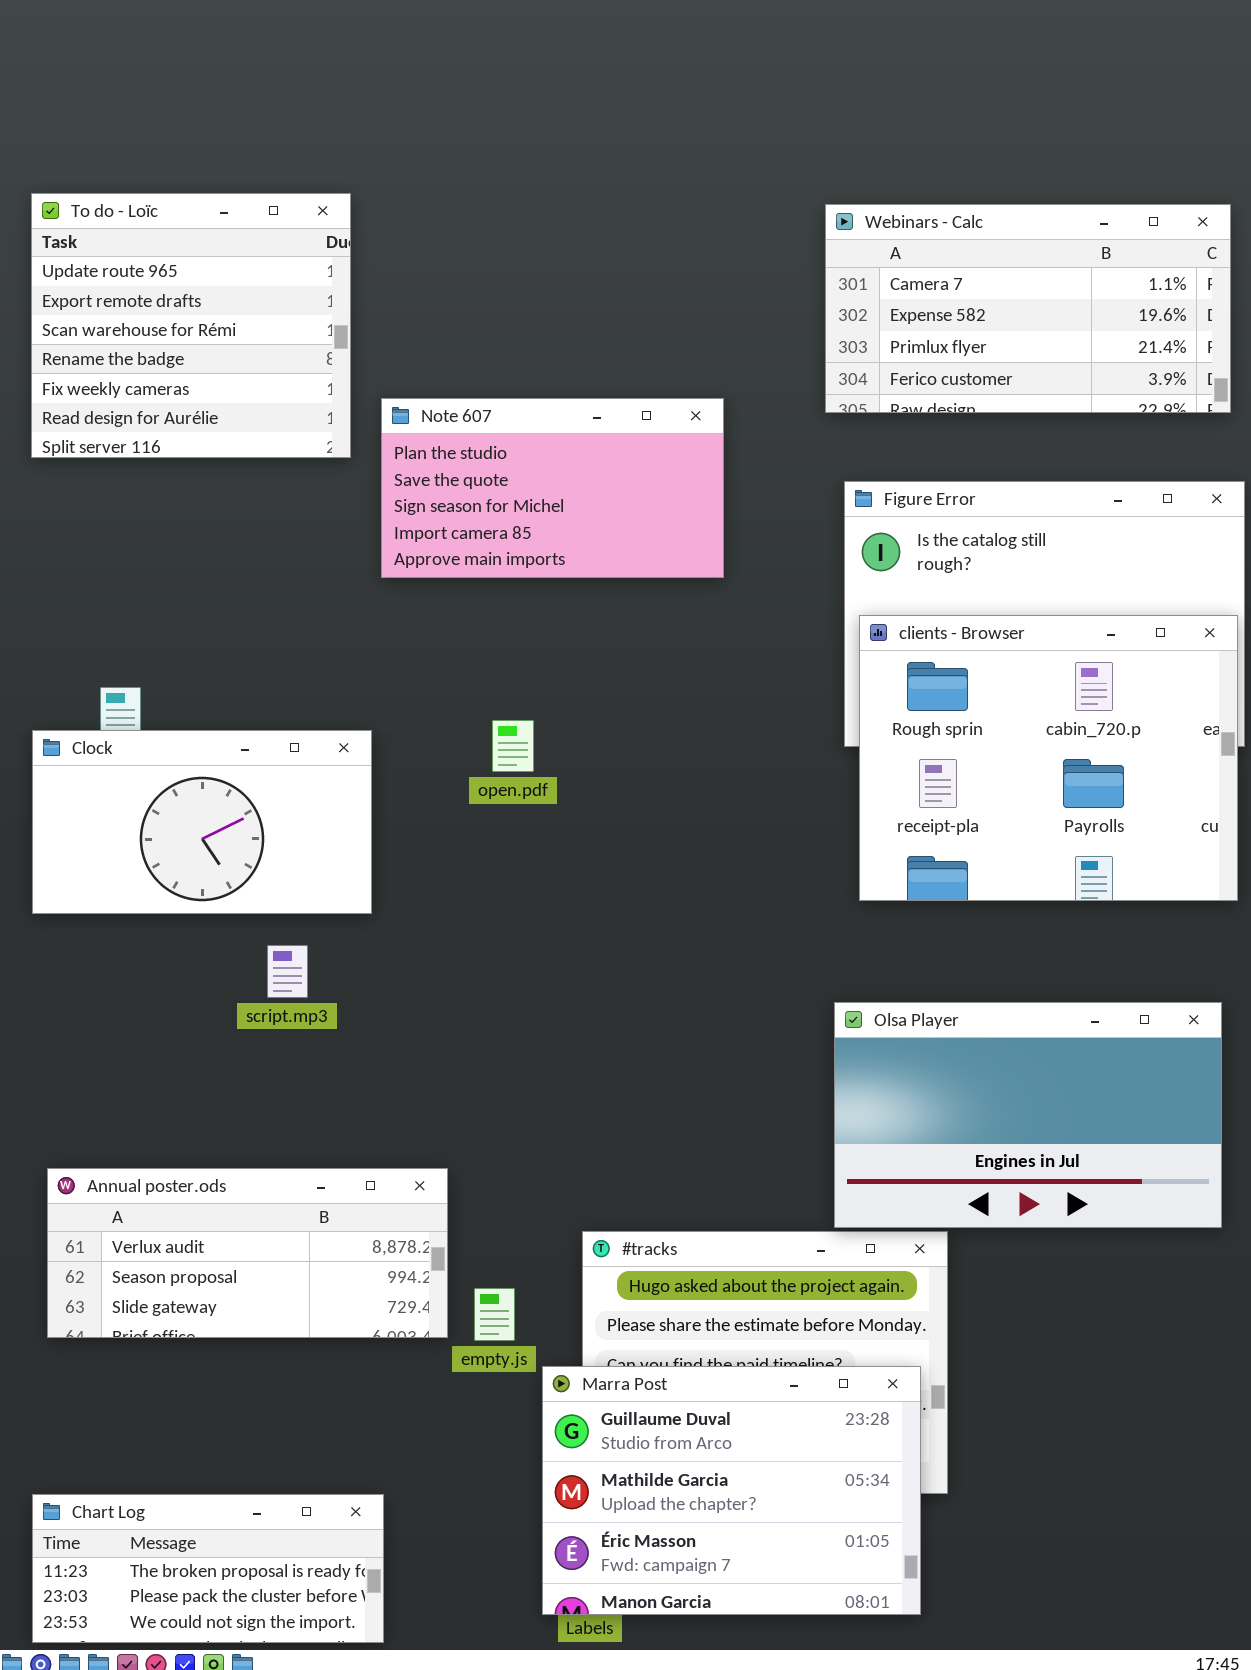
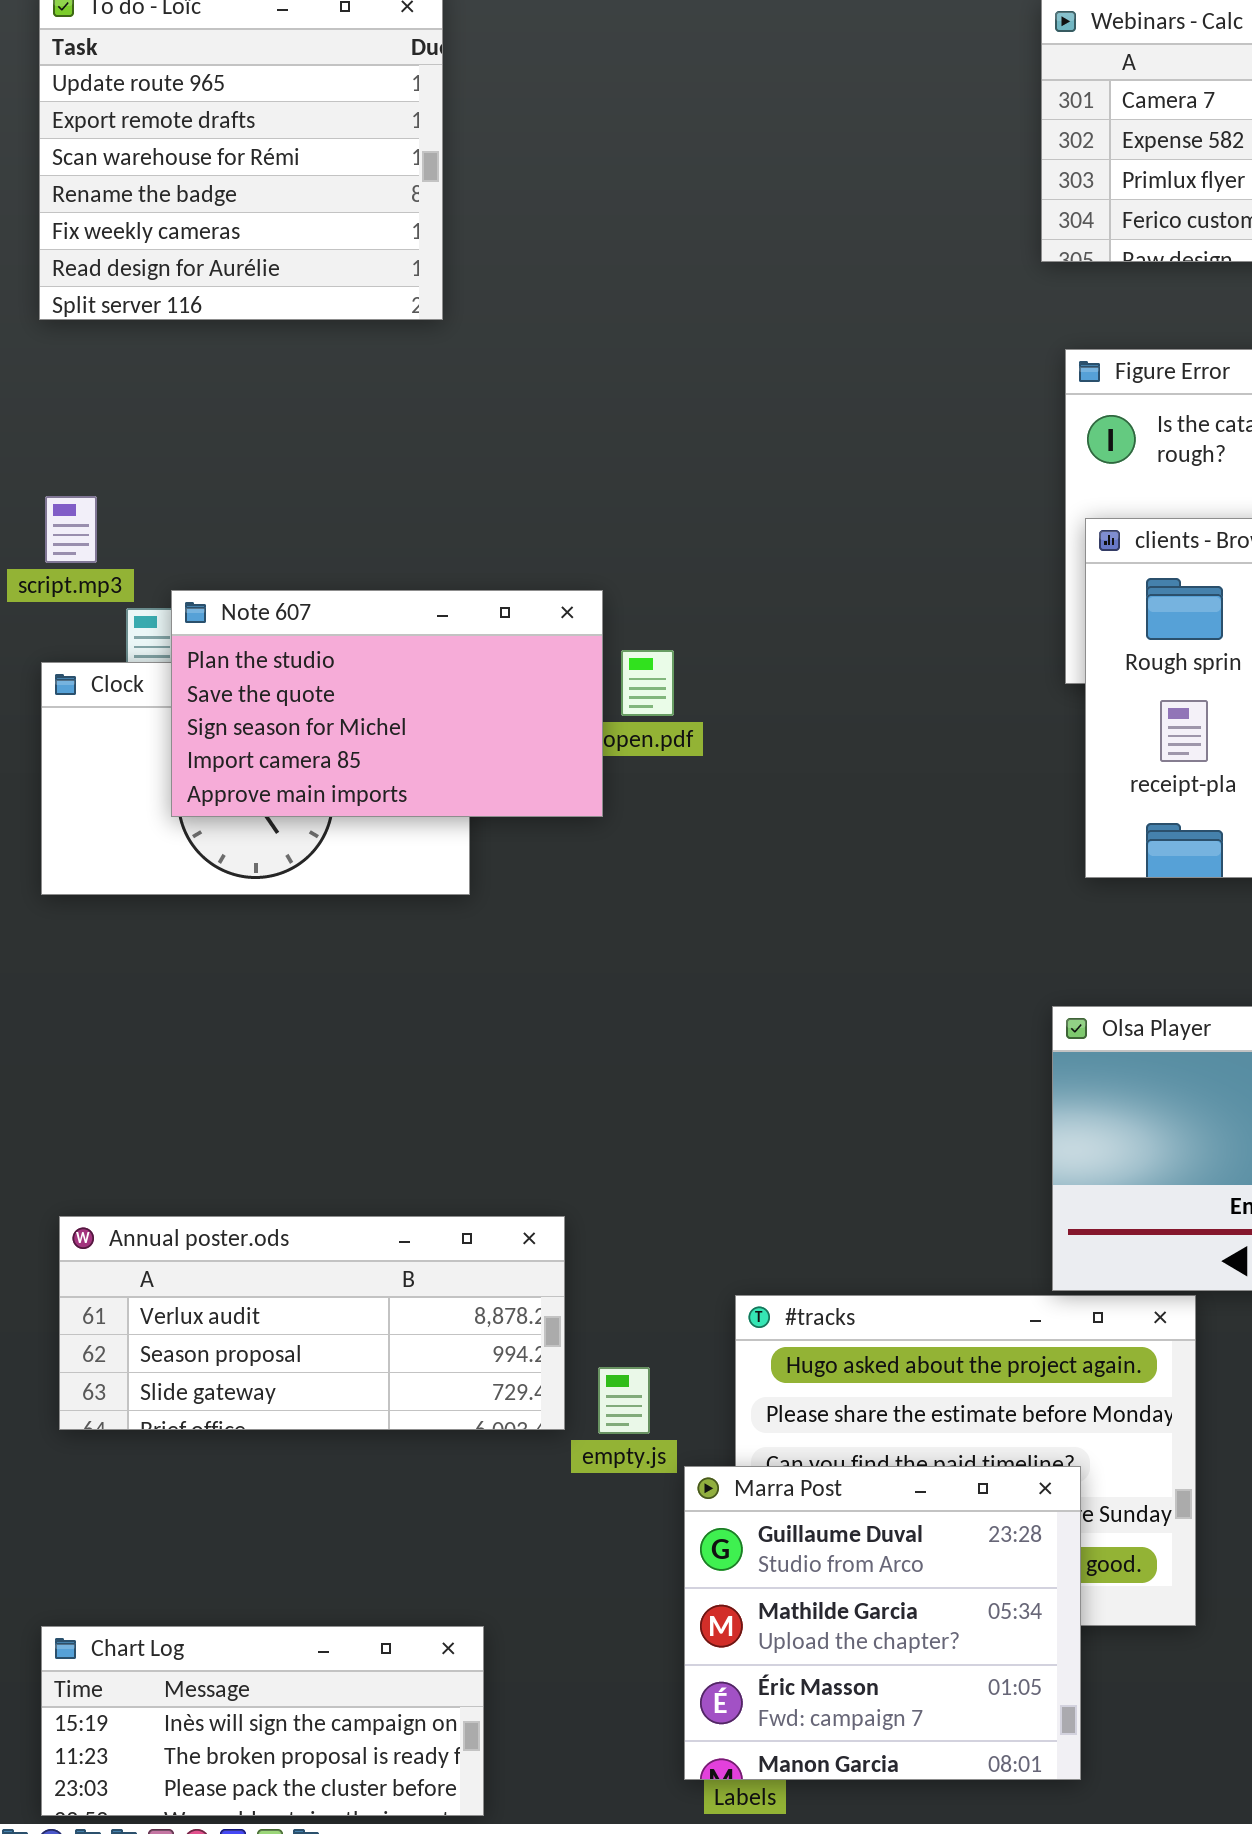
Note 607: [381,398,724,578] -> [171,590,603,817], moved
script.mp3: [267,945,308,998] -> [45,496,97,563], moved
Marra Post: [542,1366,921,1615] -> [684,1466,1081,1780], resized
Chart Log: [32,1494,384,1643] -> [41,1626,484,1816], scrolled up 1 row

